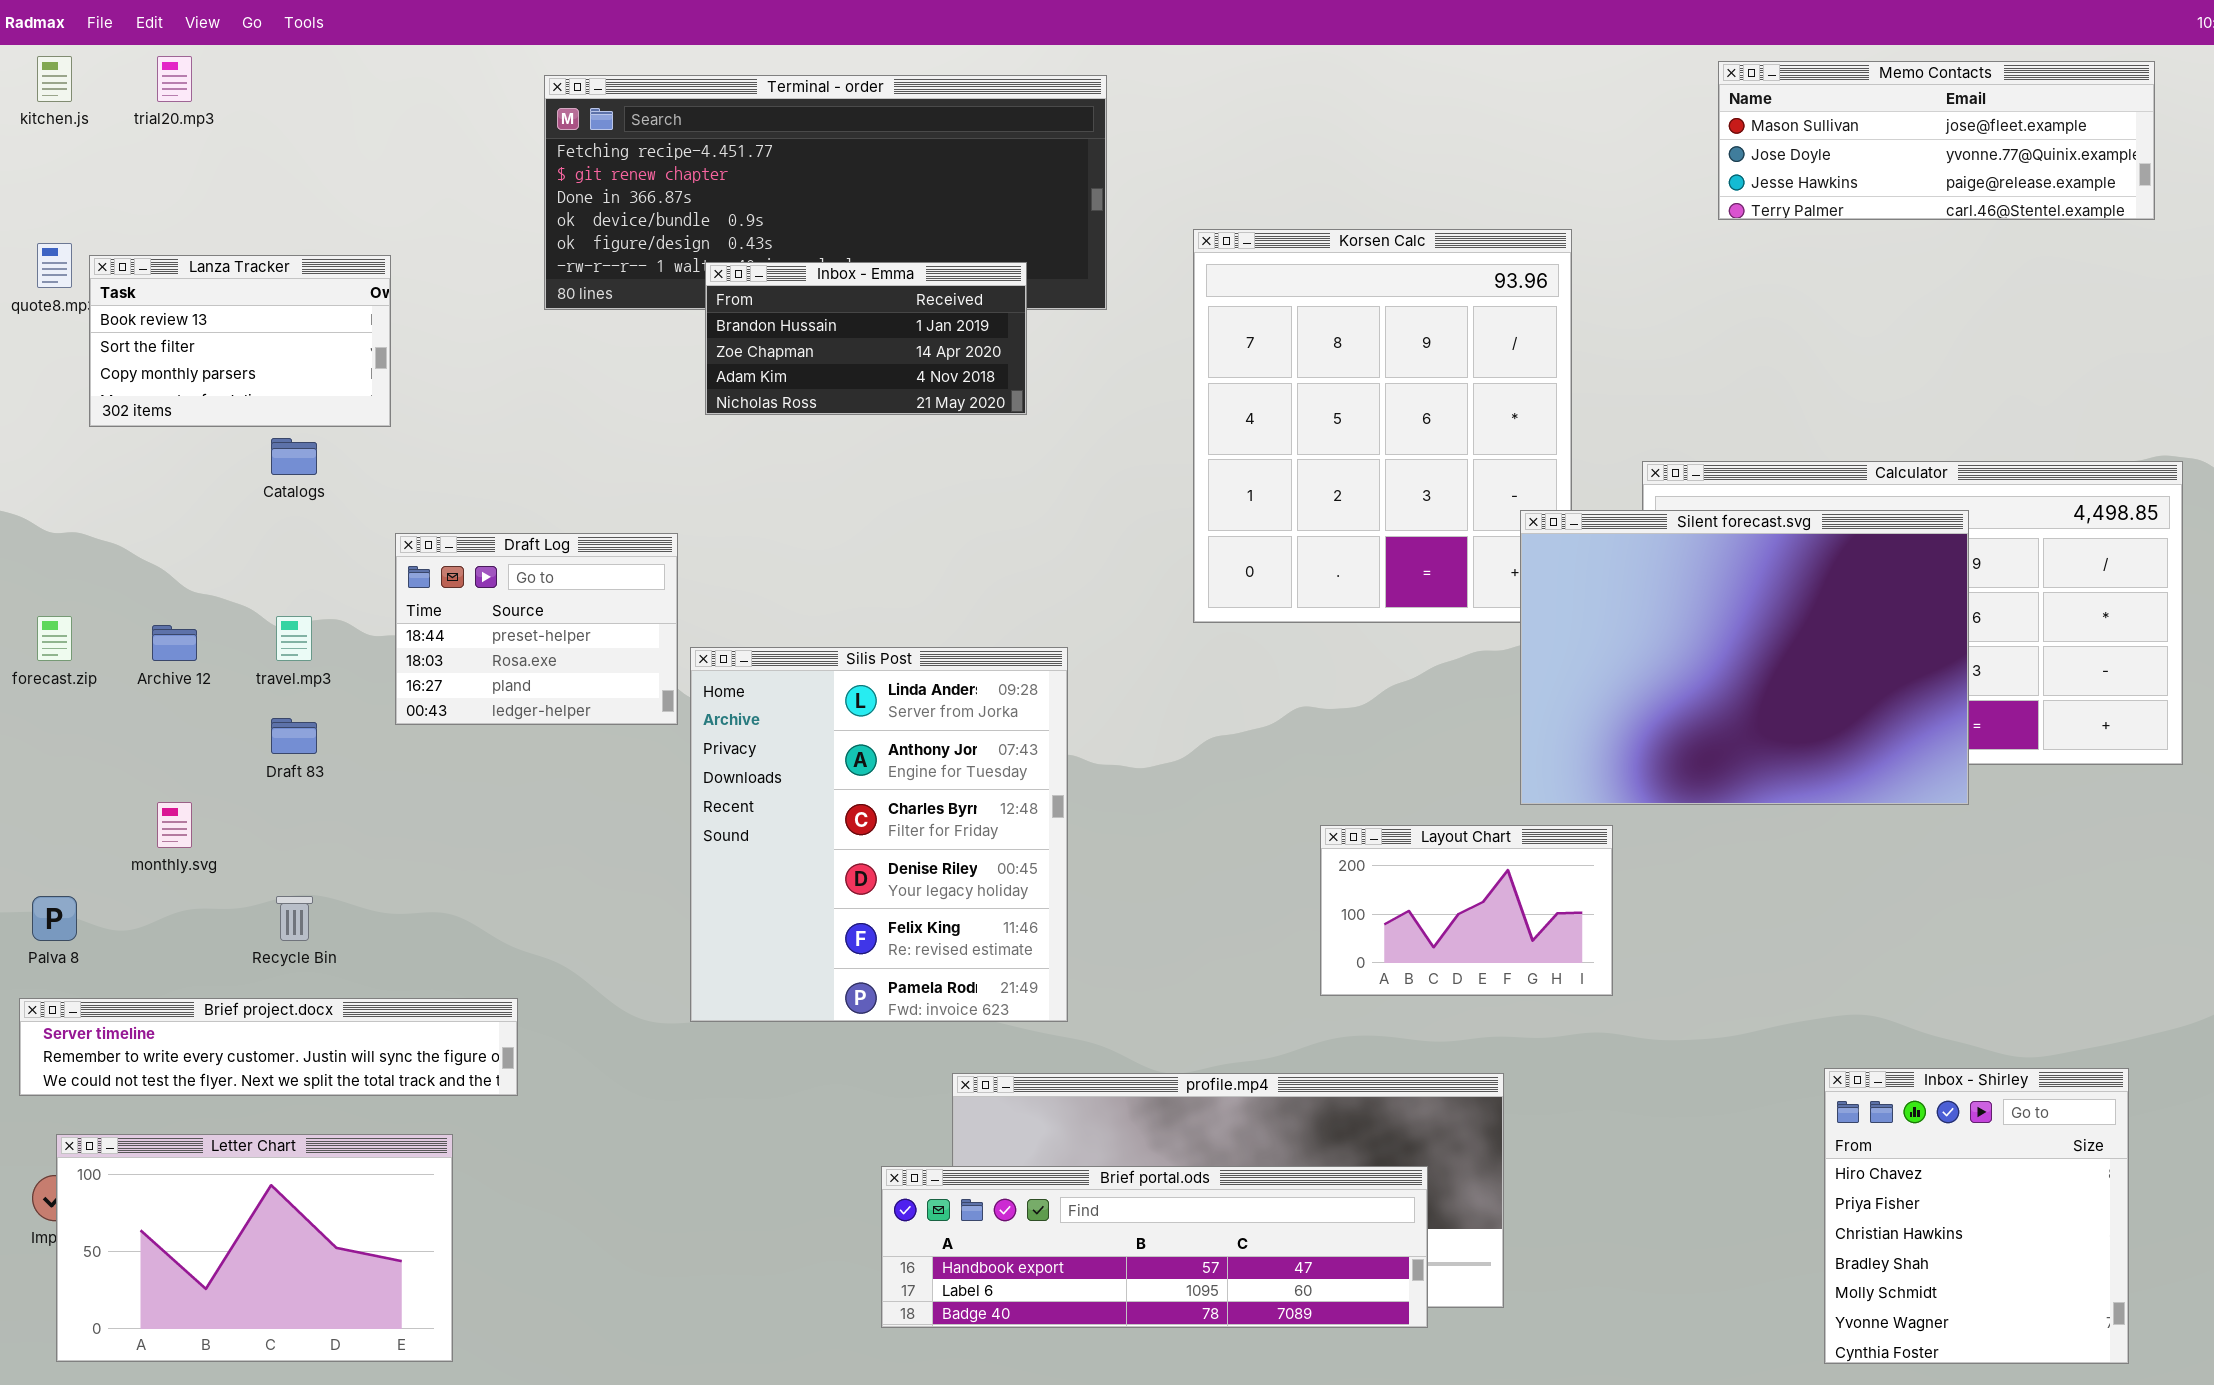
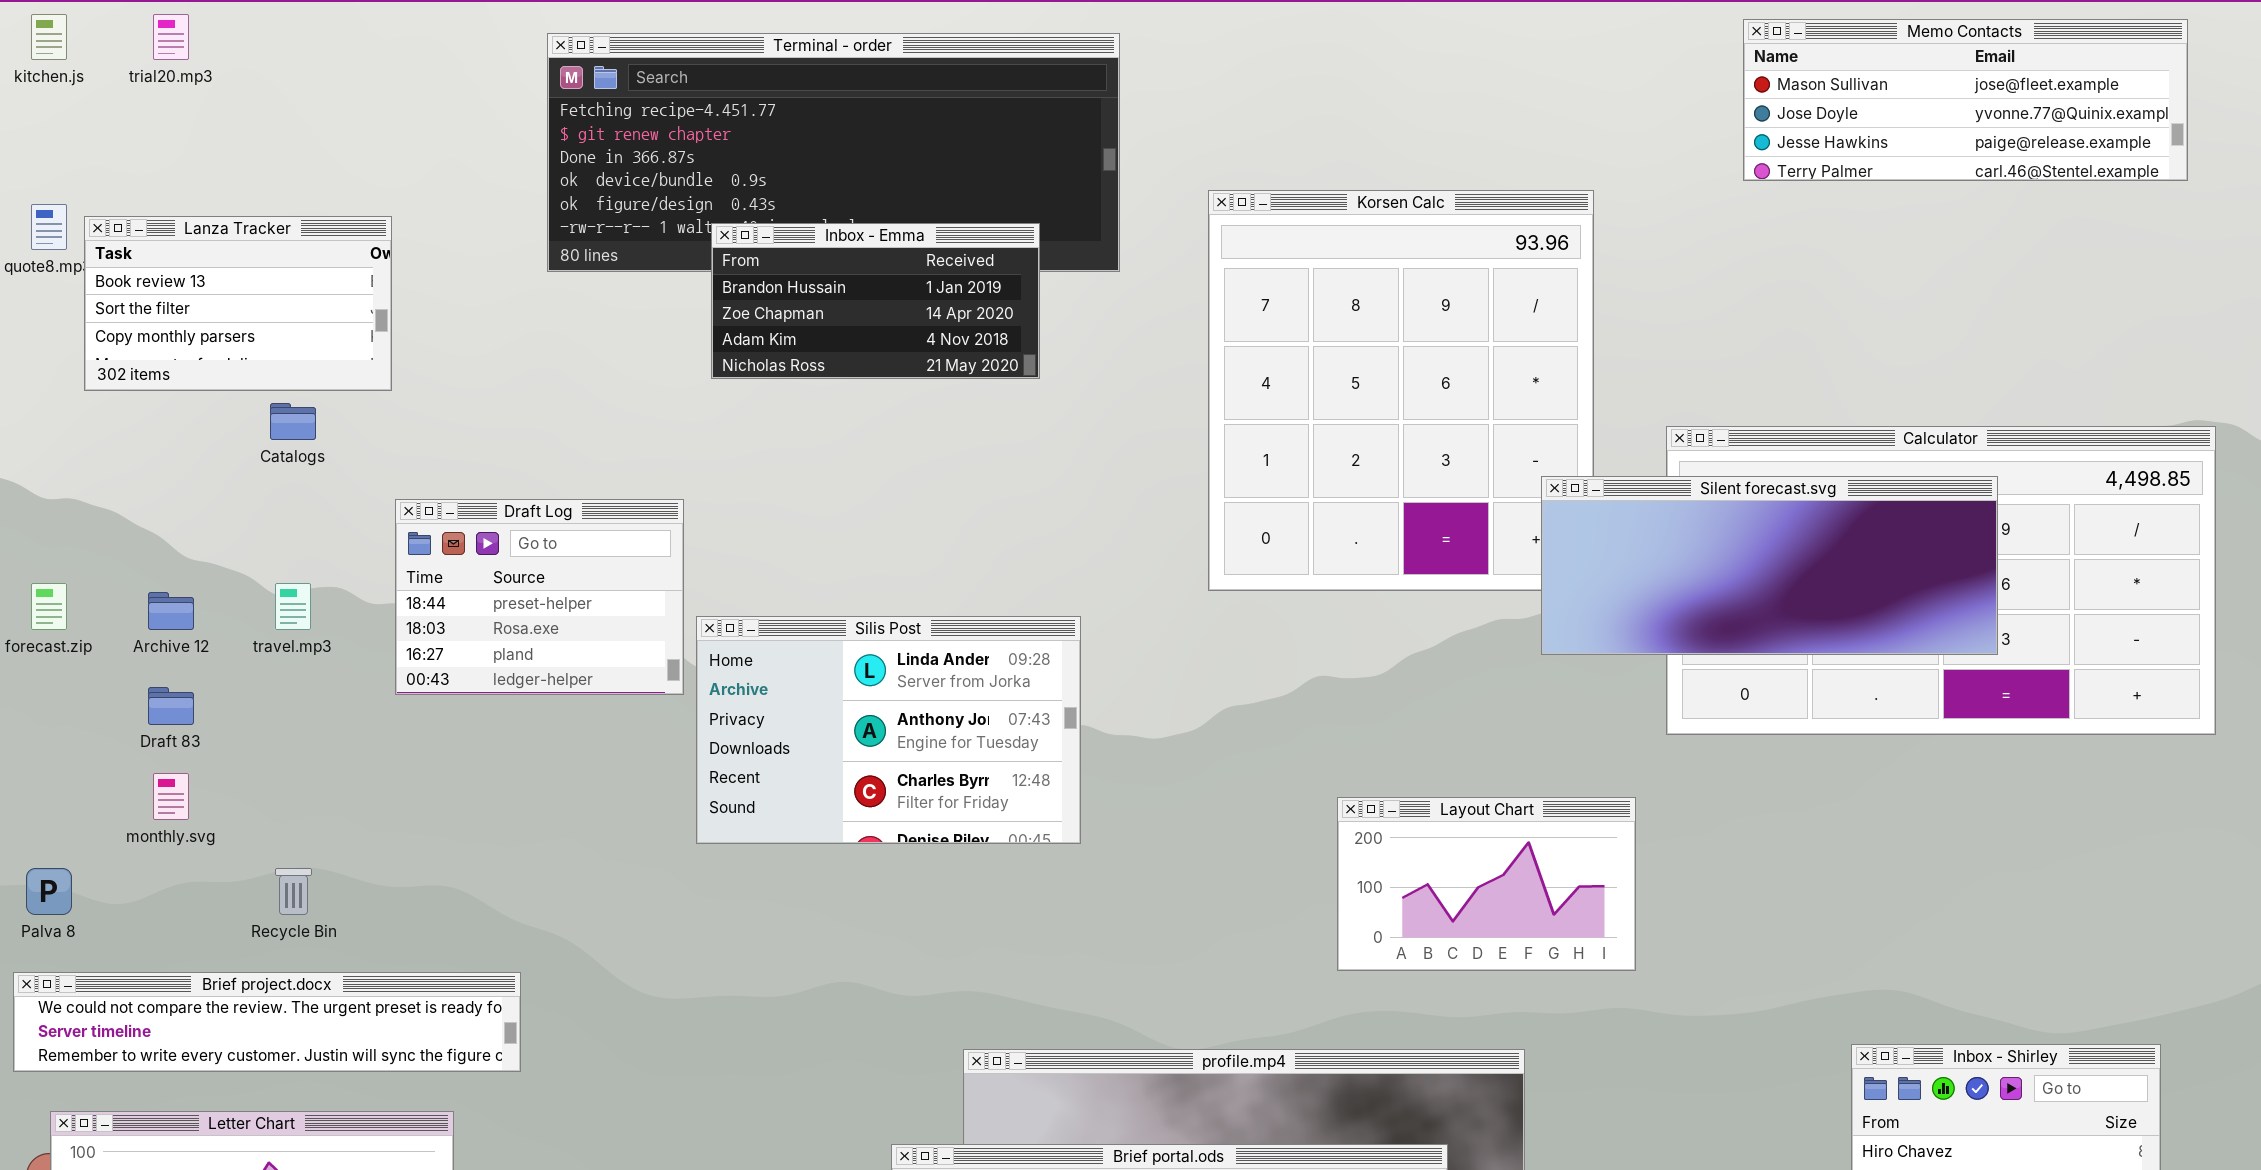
Silent forecast.svg: [1520,510,1969,805] -> [1541,476,1998,655], resized
Silis Post: [690,647,1068,1022] -> [696,616,1081,844], resized
Draft 83: [271,718,317,754] -> [148,687,194,725], moved
Brief project.docx: [19,998,518,1096] -> [13,972,521,1072], scrolled up 1 row

